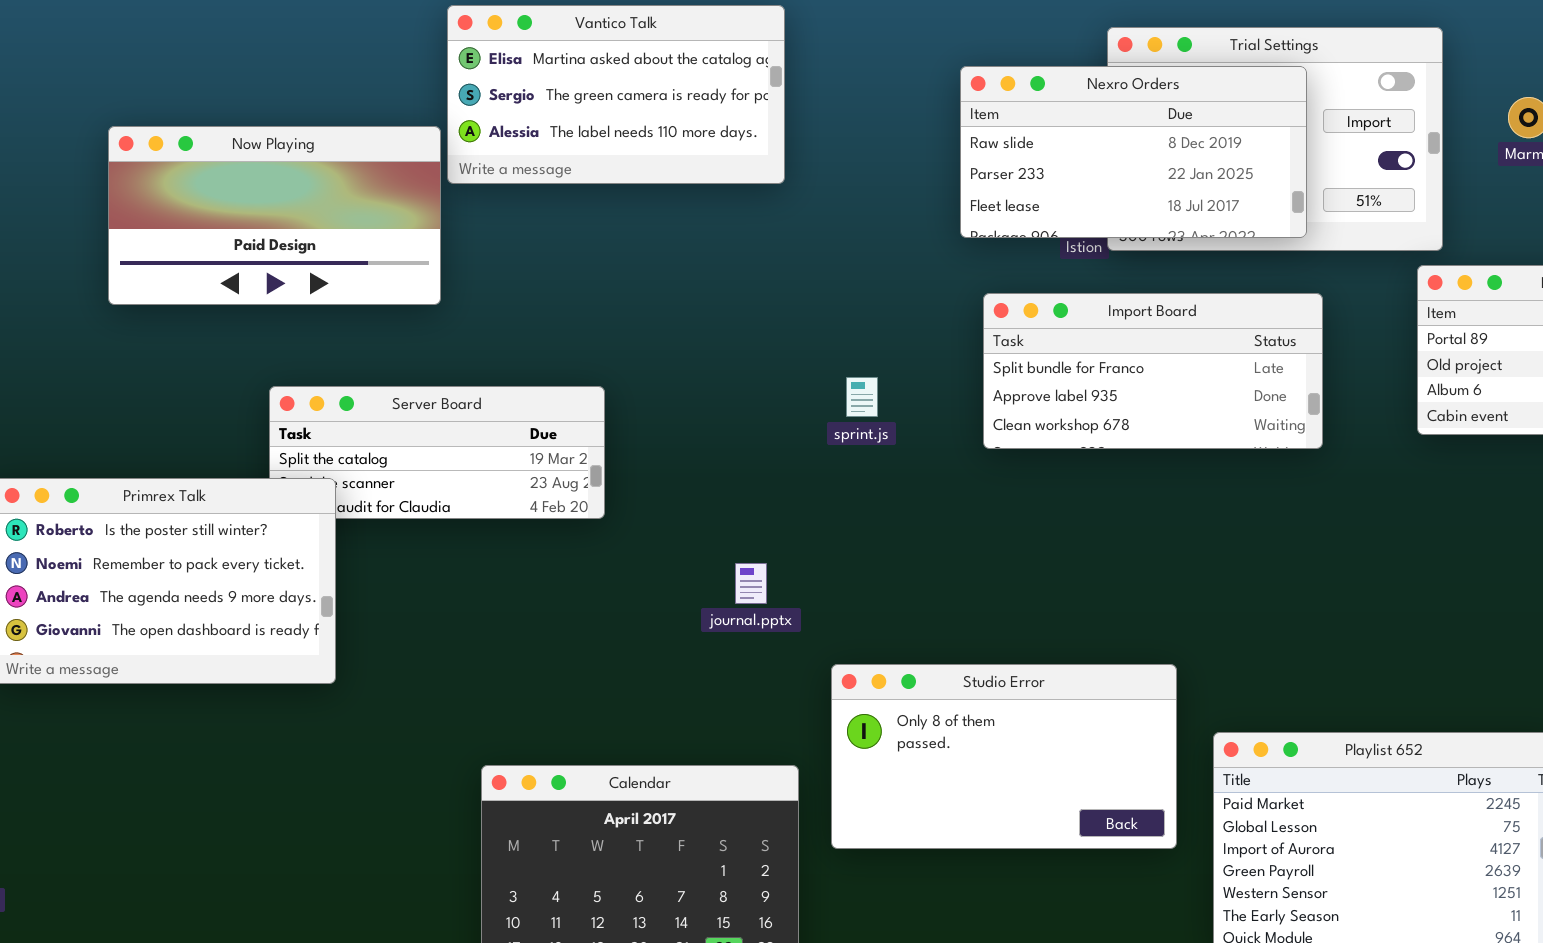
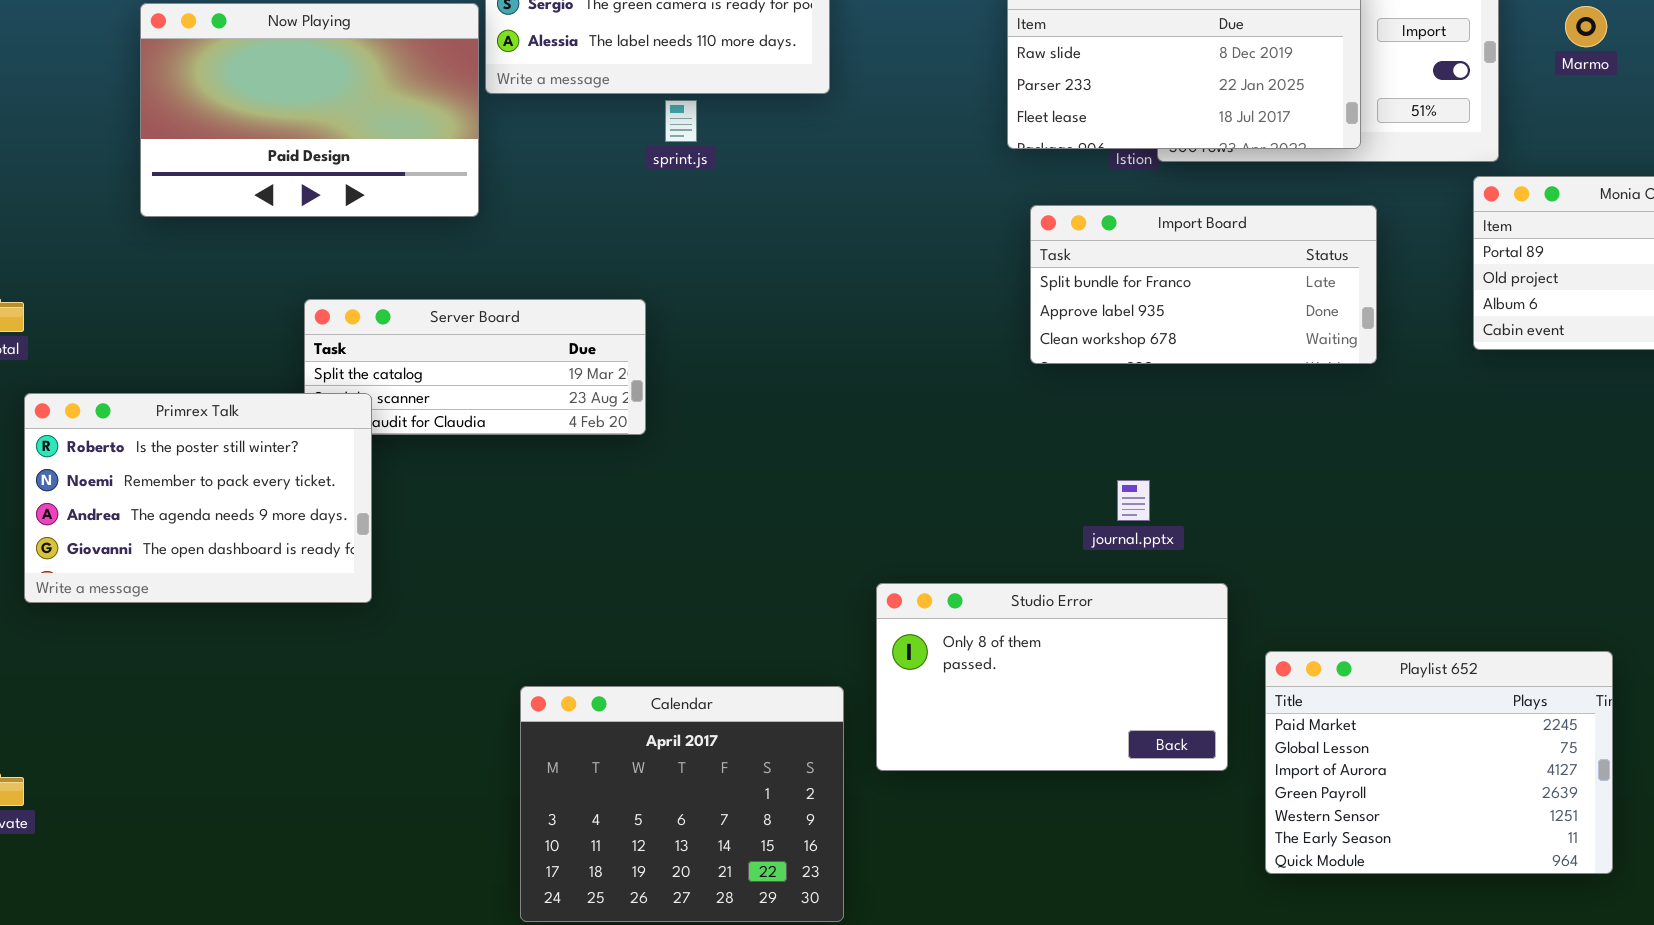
Now Playing: [108,126,441,305] -> [140,3,479,217], resized
sprint.js: [846,377,878,417] -> [665,100,697,142], moved
journal.pptx: [735,563,767,604] -> [1117,480,1150,521], moved

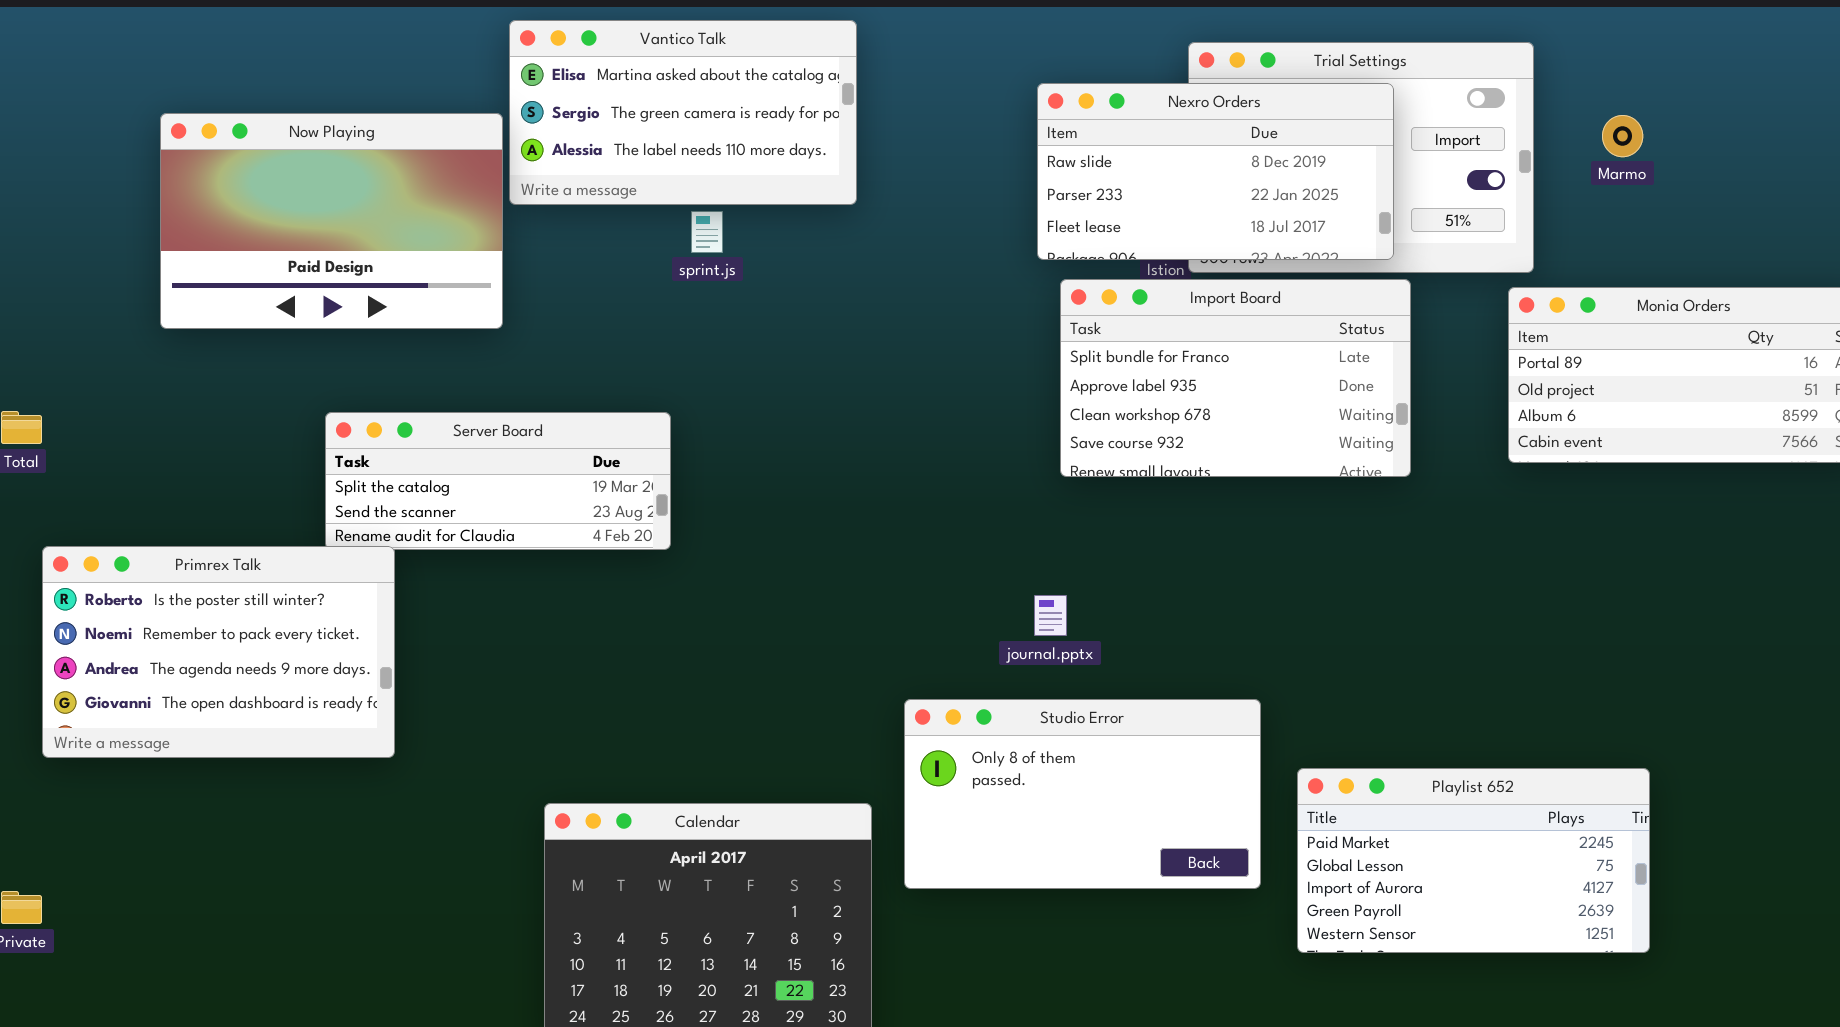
Import Board: [1030,205,1377,364] -> [1060,279,1411,477], resized
Primrex Talk: [24,393,372,603] -> [42,546,395,758], moved
journal.pptx: [1117,480,1150,521] -> [1034,595,1067,636], moved
Playlist 652: [1265,651,1613,874] -> [1297,768,1650,953], resized

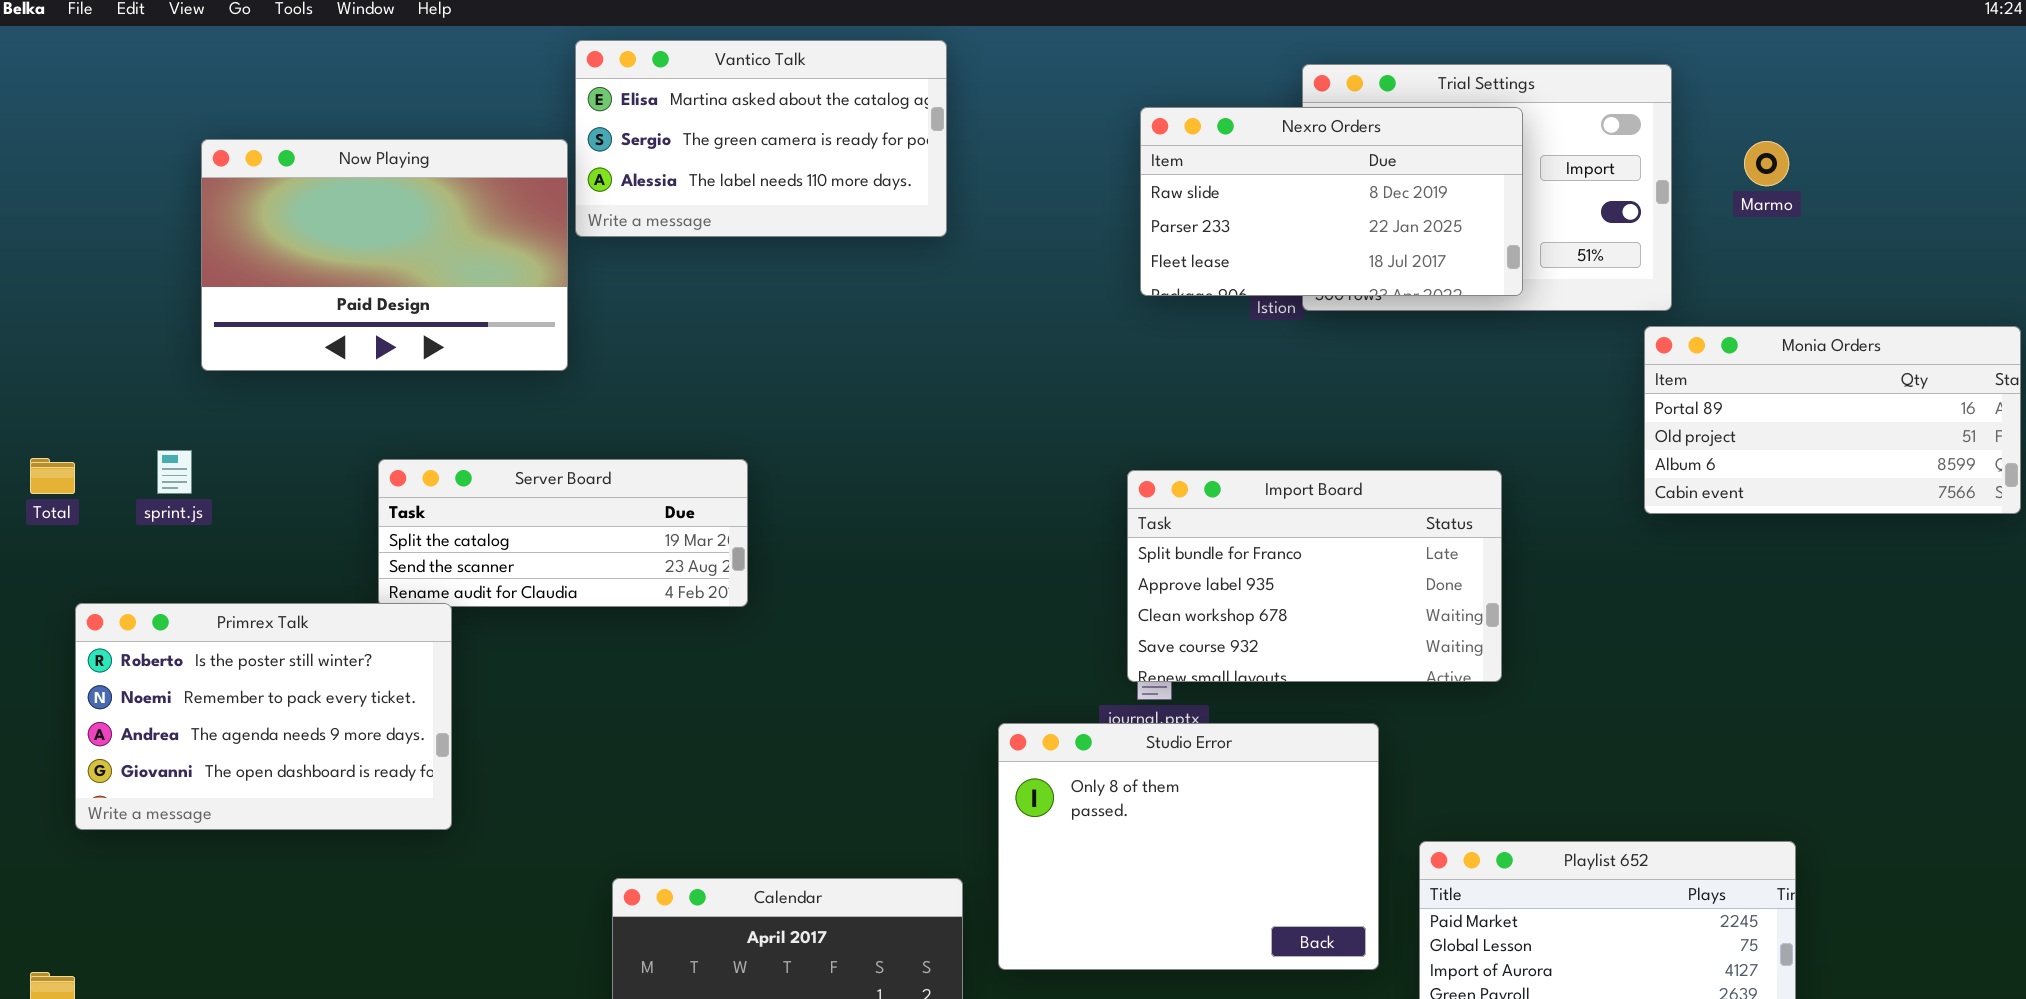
sprint.js: [691,211,723,253] -> [157,450,192,494], moved
Import Board: [1060,279,1411,477] -> [1127,470,1502,682], moved
Studio Error: [904,699,1261,889] -> [998,723,1379,970], resized

